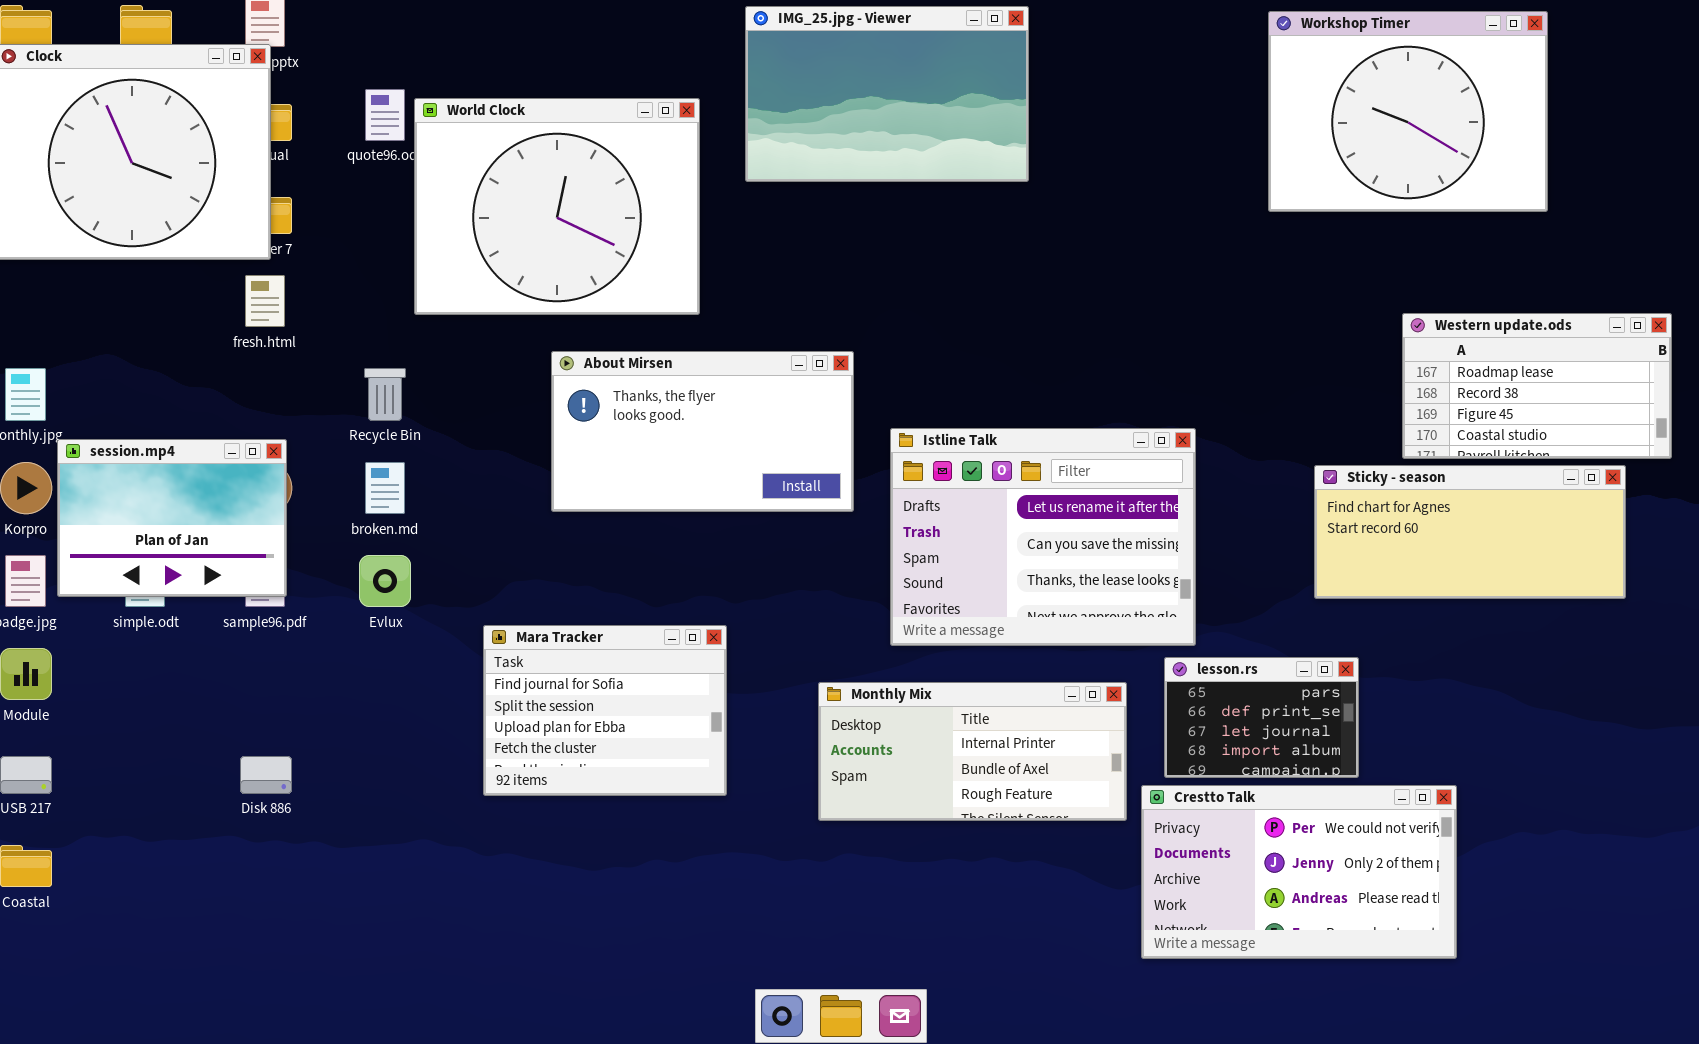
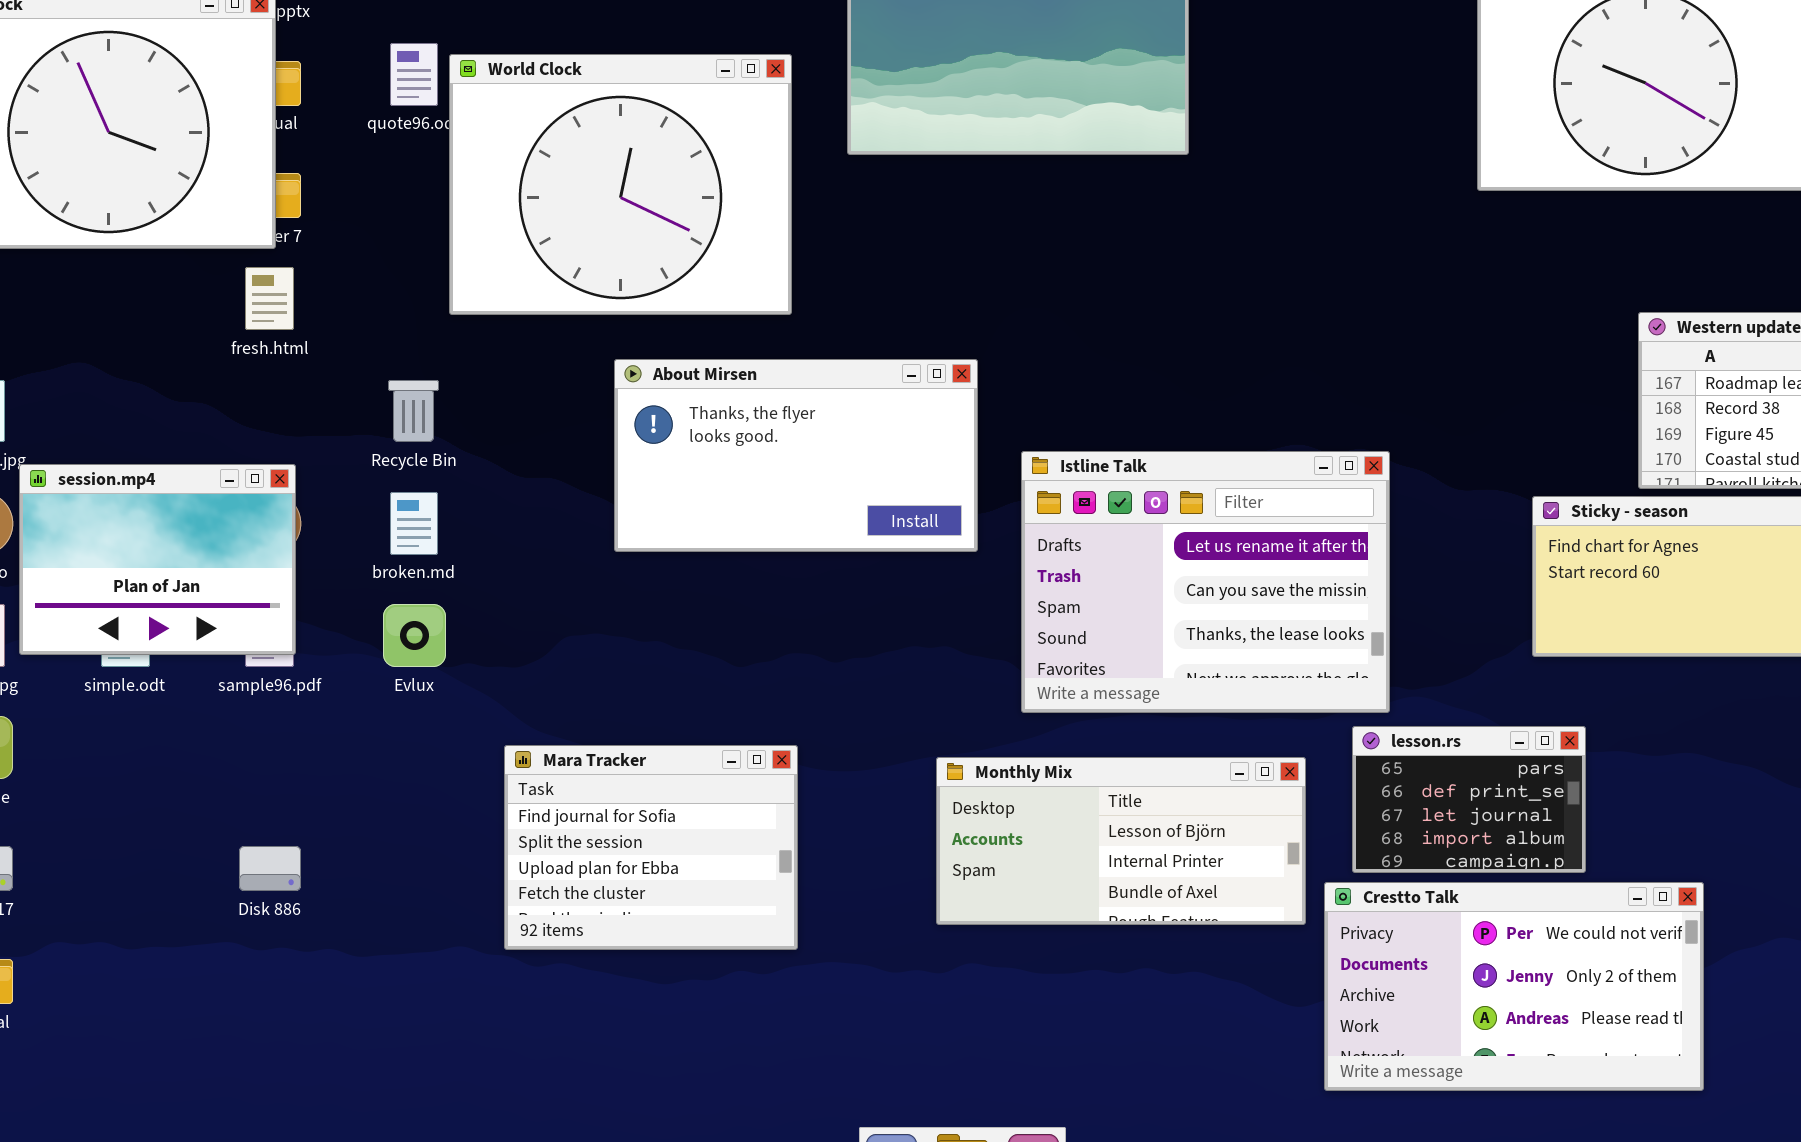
Mara Tracker: [483,625,727,796] -> [504,745,798,950], moved
Monthly Mix: [818,682,1127,821] -> [936,757,1306,925], scrolled up 1 row

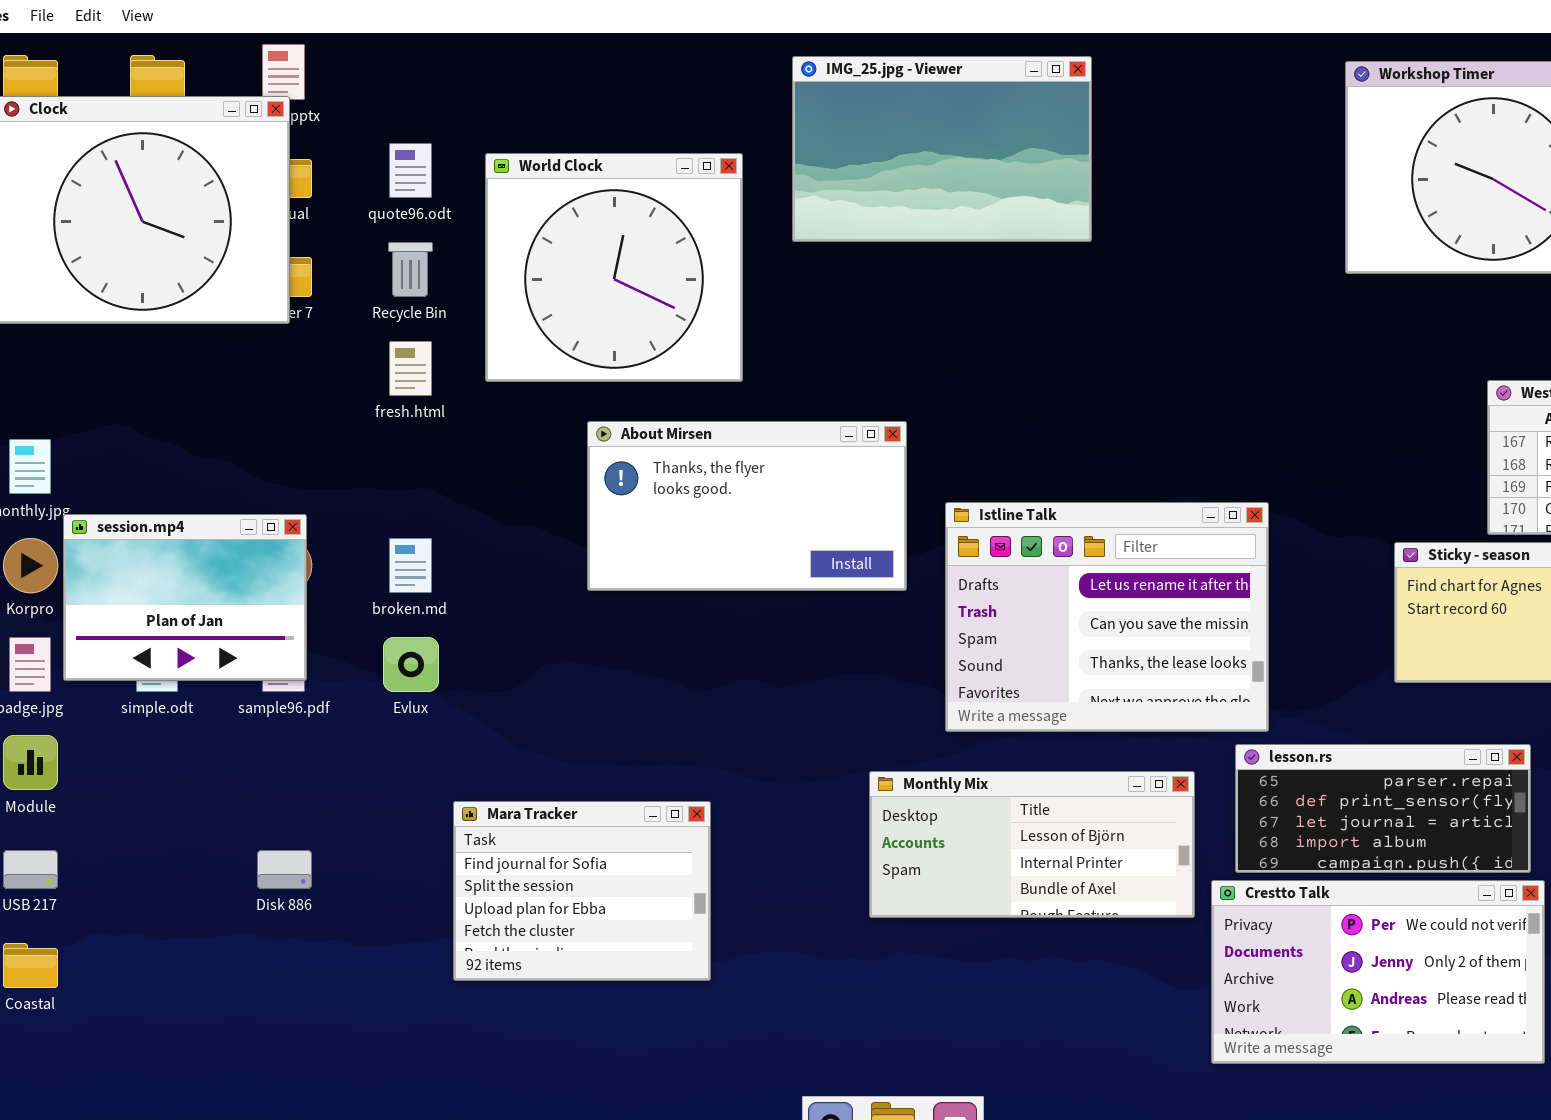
World Clock: [449,54,792,315] -> [485,153,743,382], resized
fresh.html: [245,267,294,330] -> [389,341,432,396], moved
Recycle Bin: [388,380,439,442] -> [388,242,433,297], moved
lesson.rs: [1352,726,1586,873] -> [1235,744,1531,873], resized
Mara Tracker: [504,745,798,950] -> [453,801,711,981], moved

